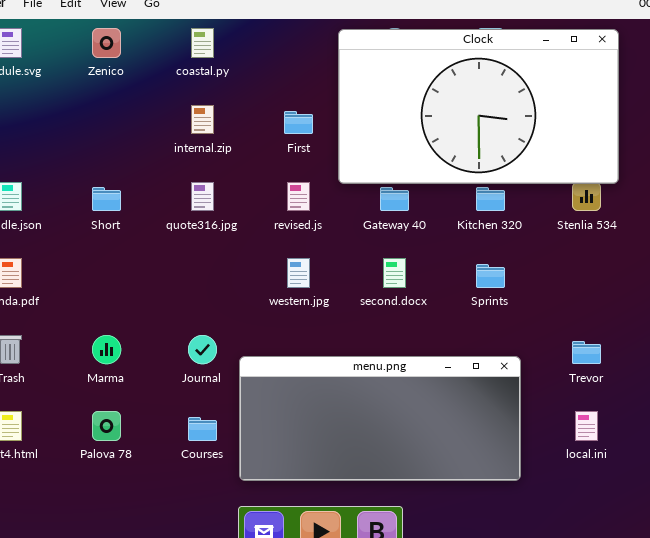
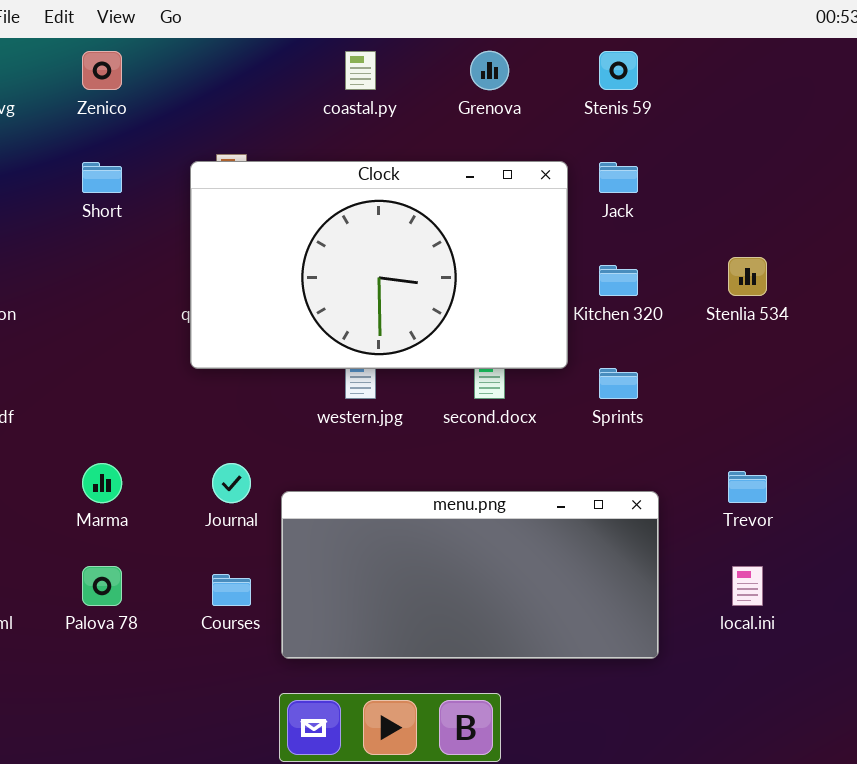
coastal.py: [191,28,214,58] -> [345,51,376,90], moved
Clock: [338,29,619,184] -> [190,161,568,369], moved
Short: [92,187,121,211] -> [82,162,122,193], moved

